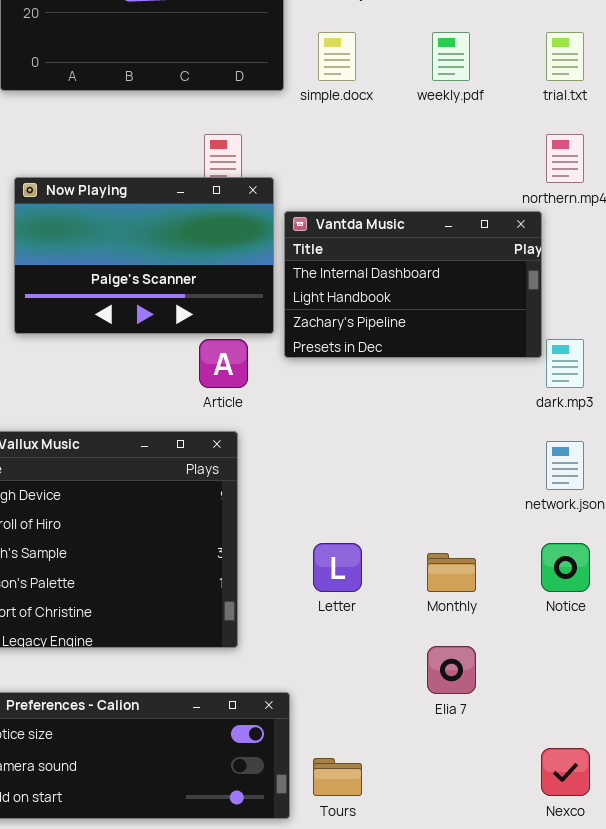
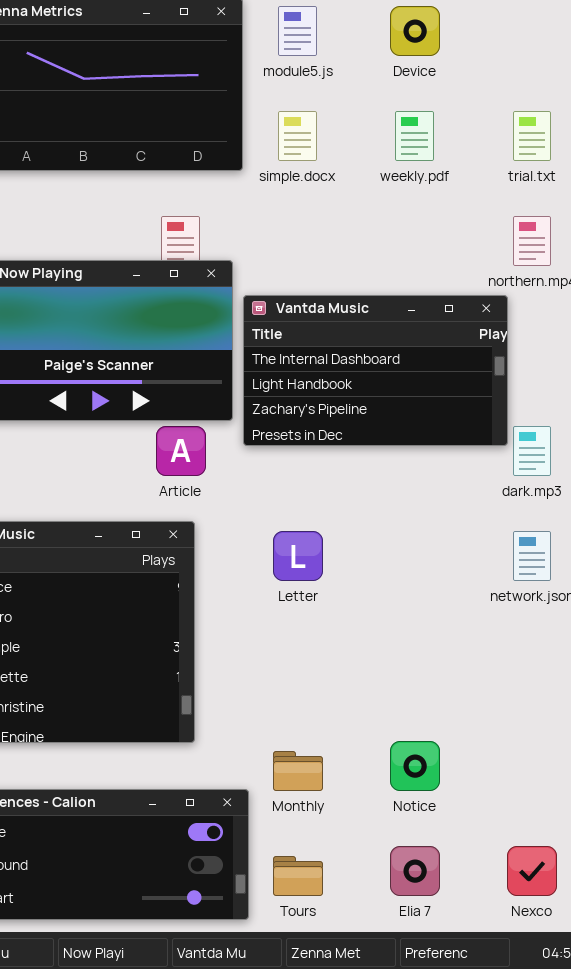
Letter: [313,543,362,592] -> [273,531,323,581], moved
Notice: [541,543,590,592] -> [390,741,440,791], moved
Monthly: [427,553,476,592] -> [273,751,323,791], moved
Elia 7: [427,646,476,694] -> [390,846,440,896], moved

